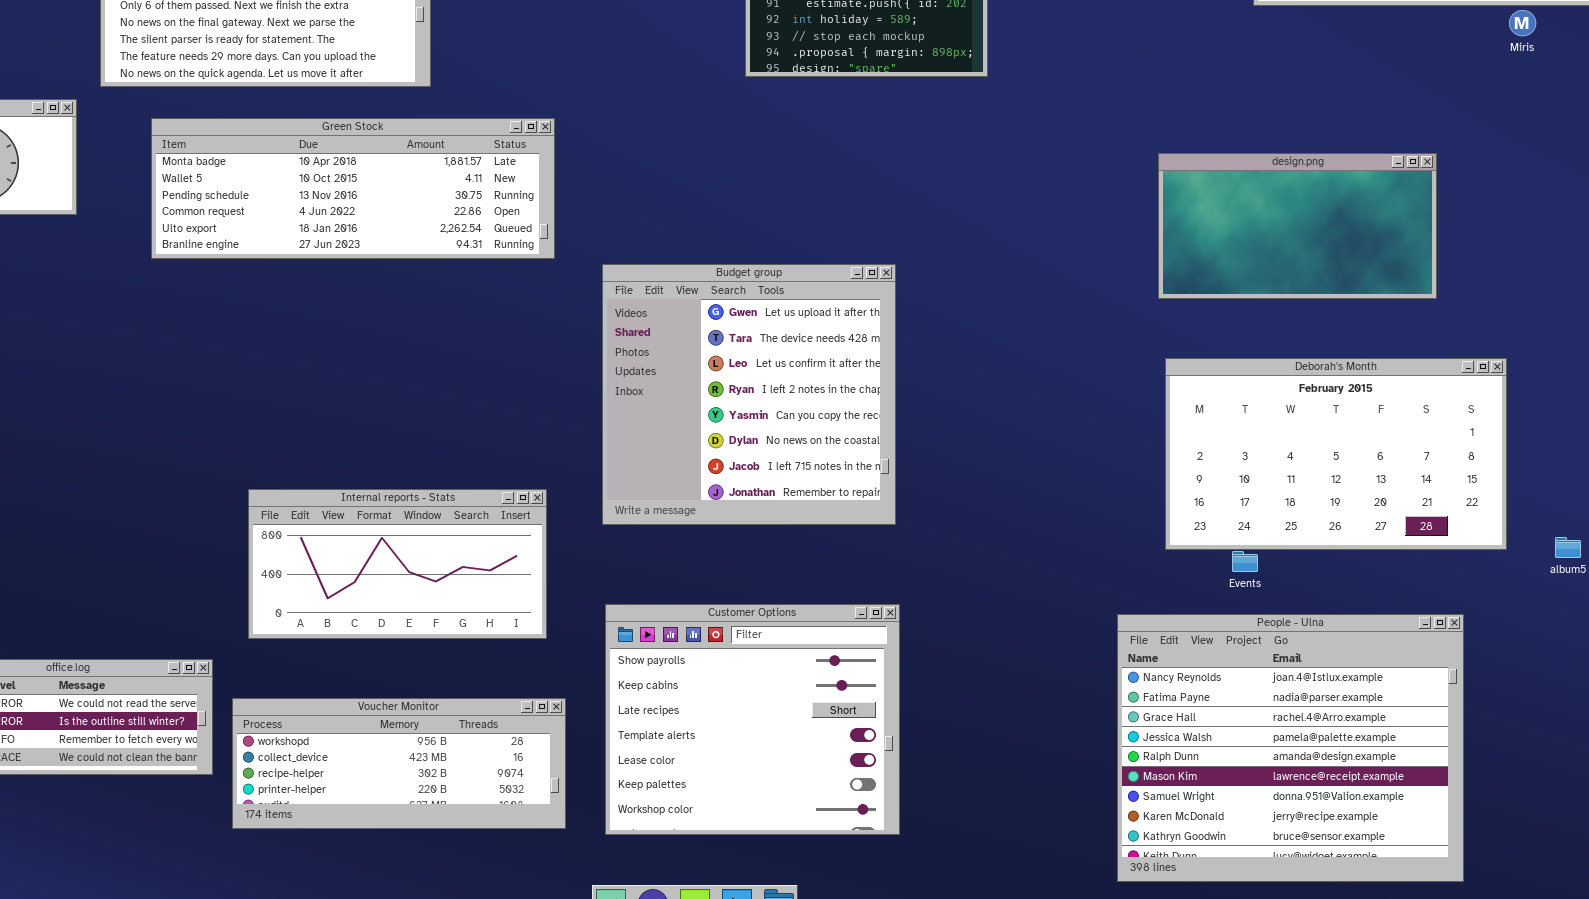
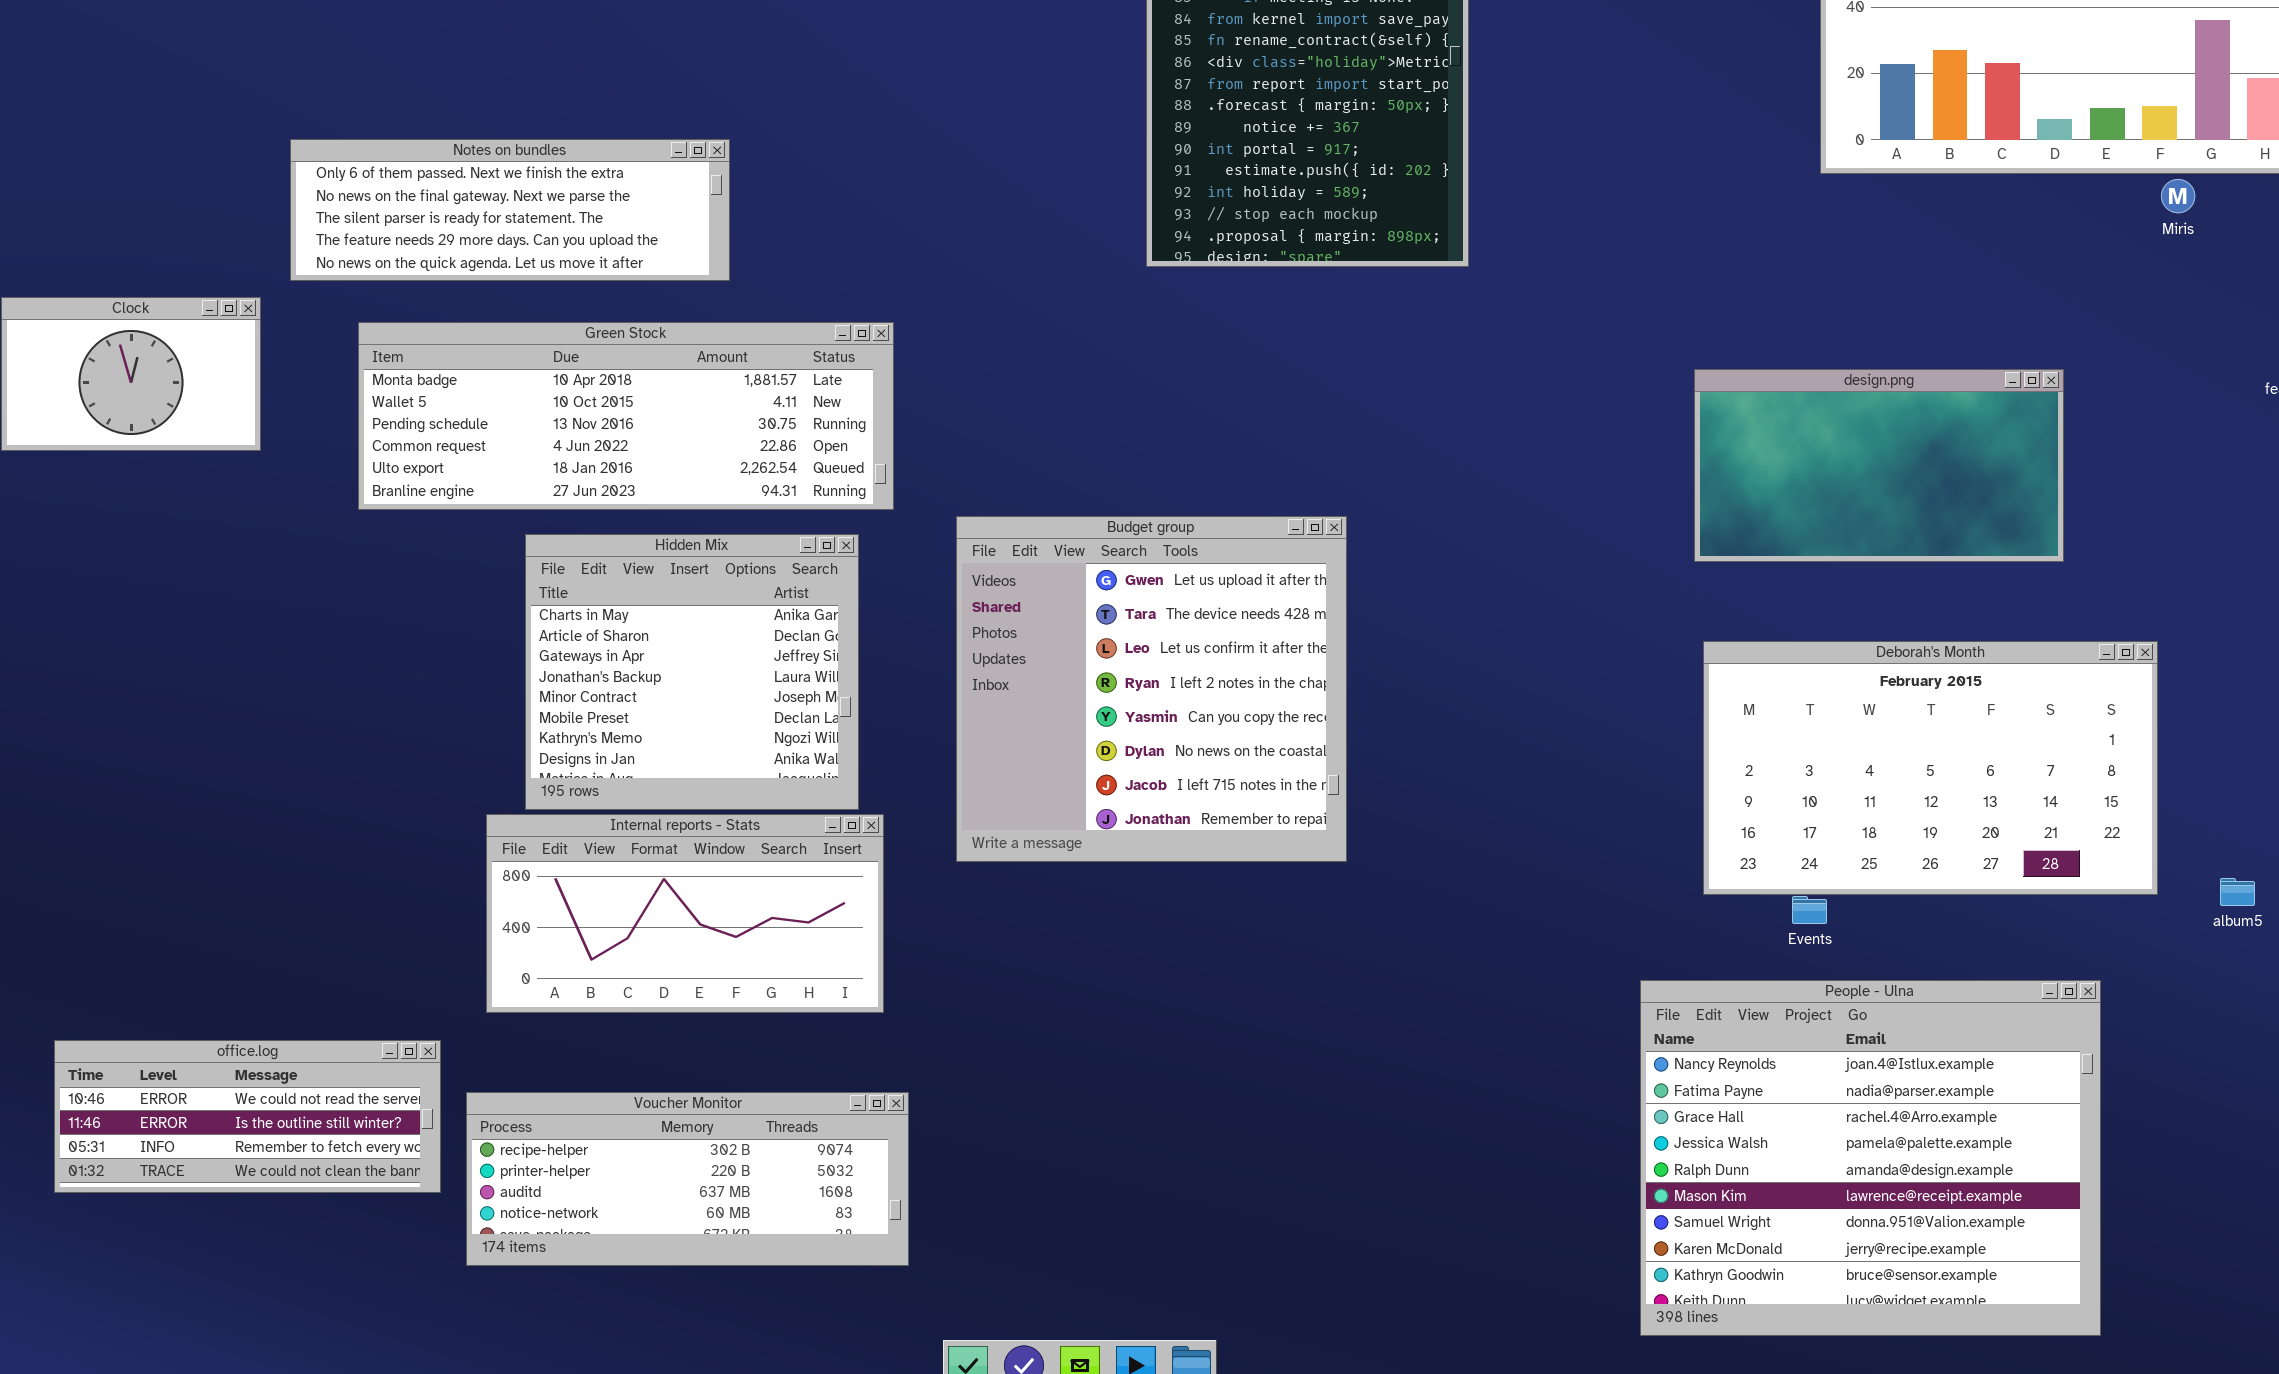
Hidden Mix: none -> [525,534,859,810], opened
Customer Options: [605,604,900,835] -> none, closed
Voucher Monitor: [232,698,566,829] -> [466,1092,909,1266], scrolled down 2 rows

